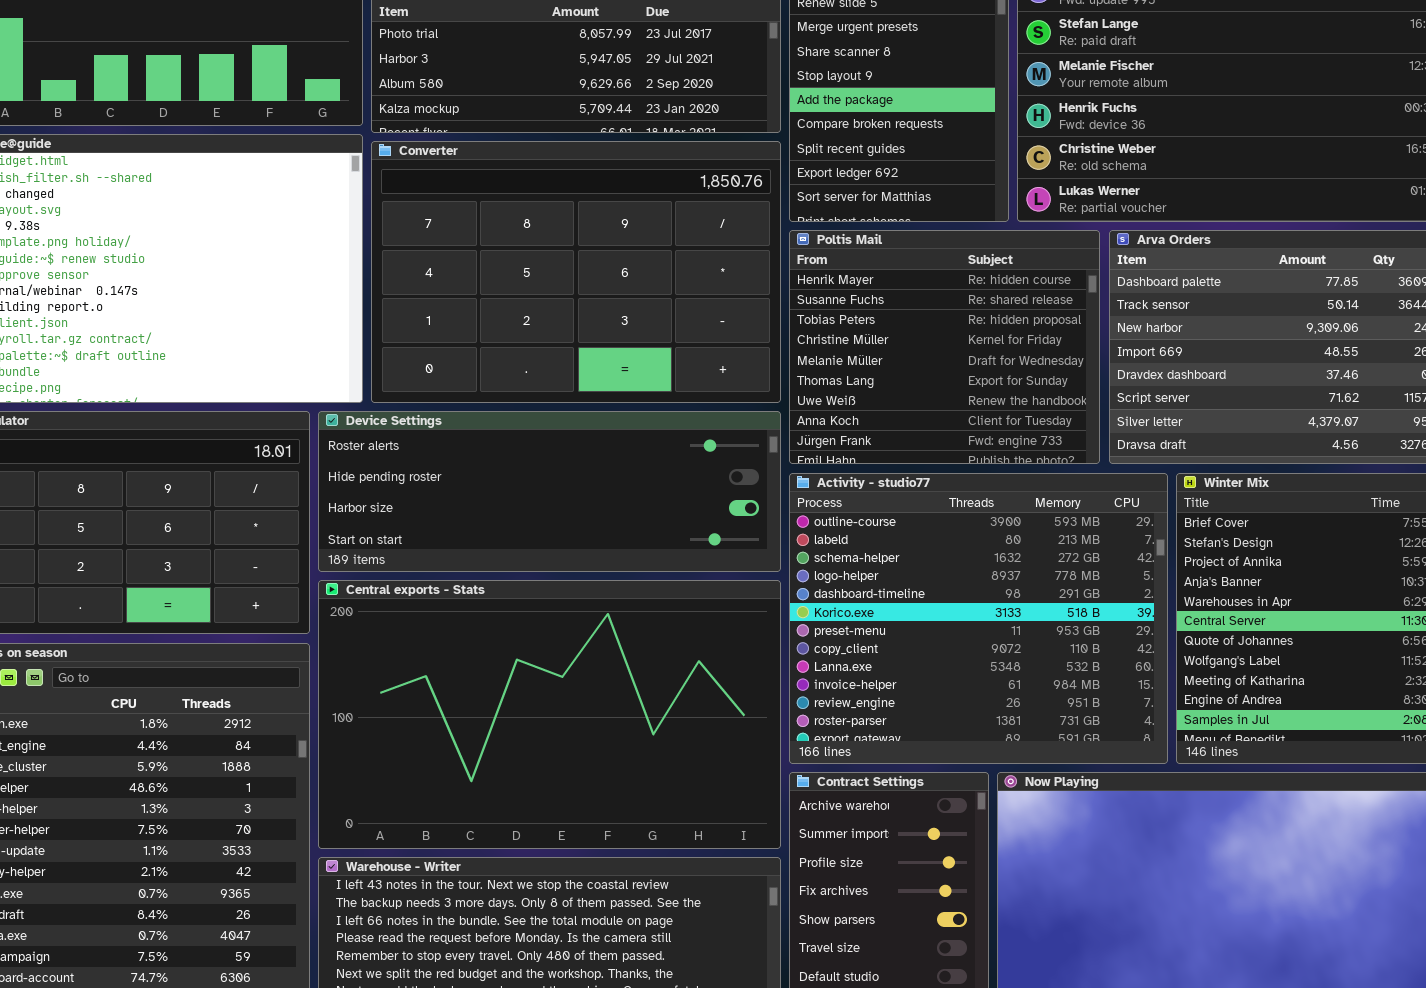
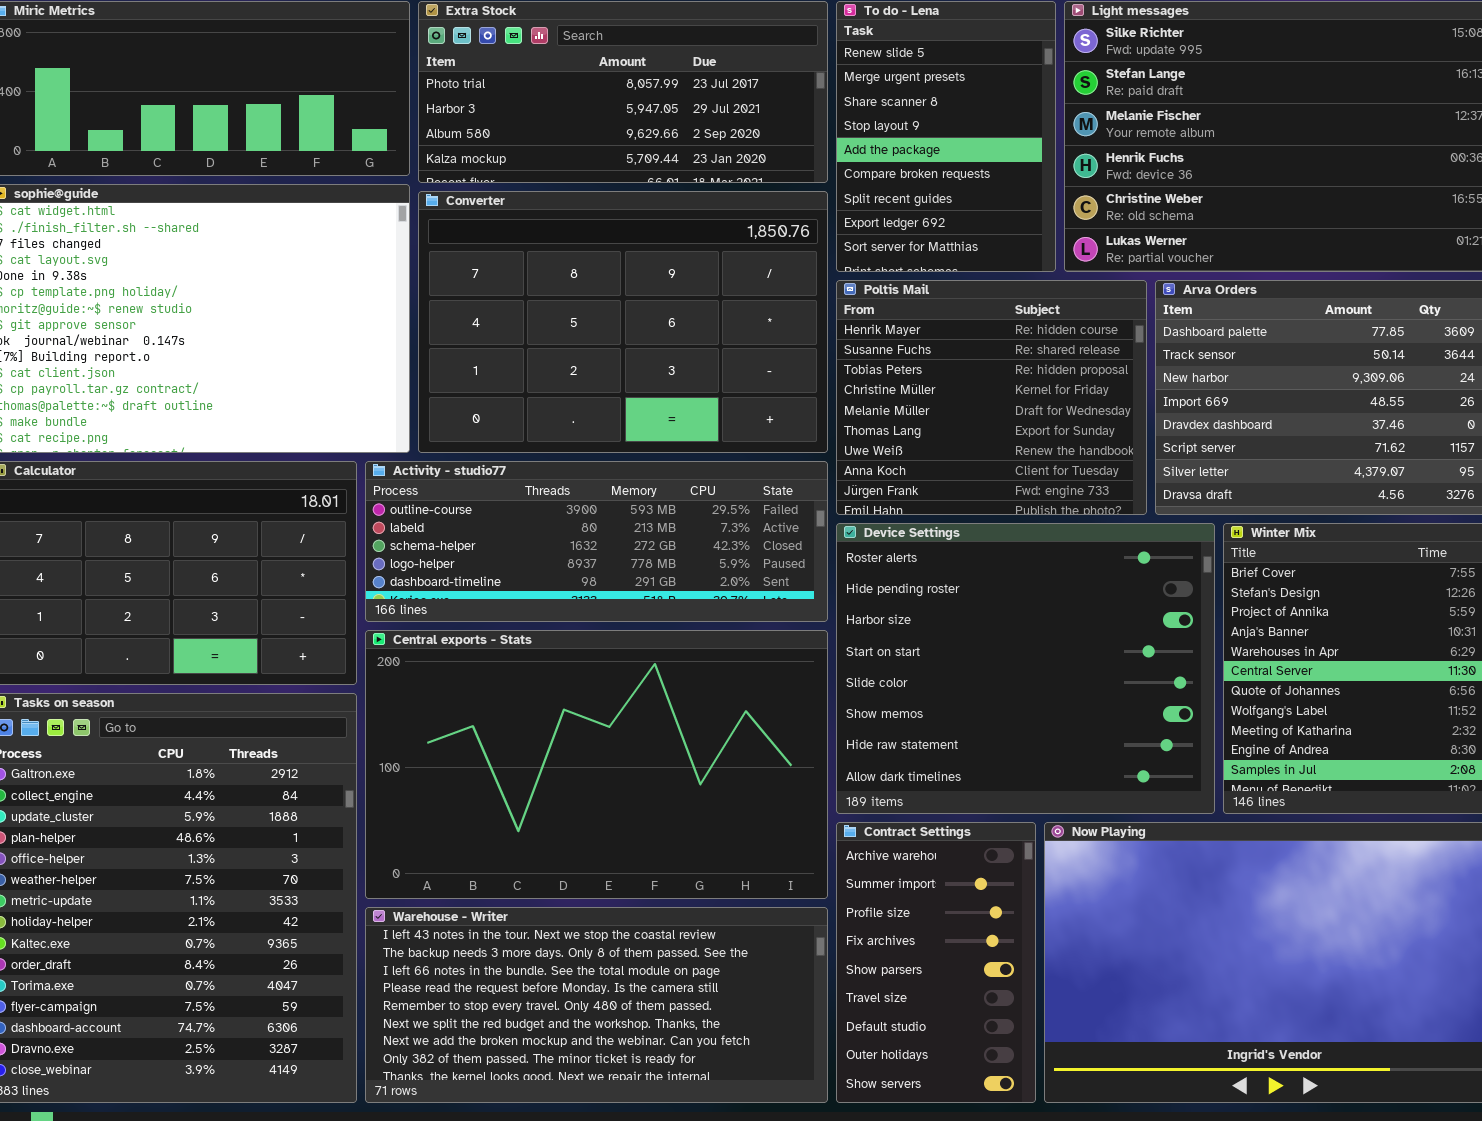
Device Settings: [318,411,781,572] -> [836,523,1215,814], moved, resized
Activity - studio77: [789,473,1168,764] -> [365,461,828,622], moved, resized

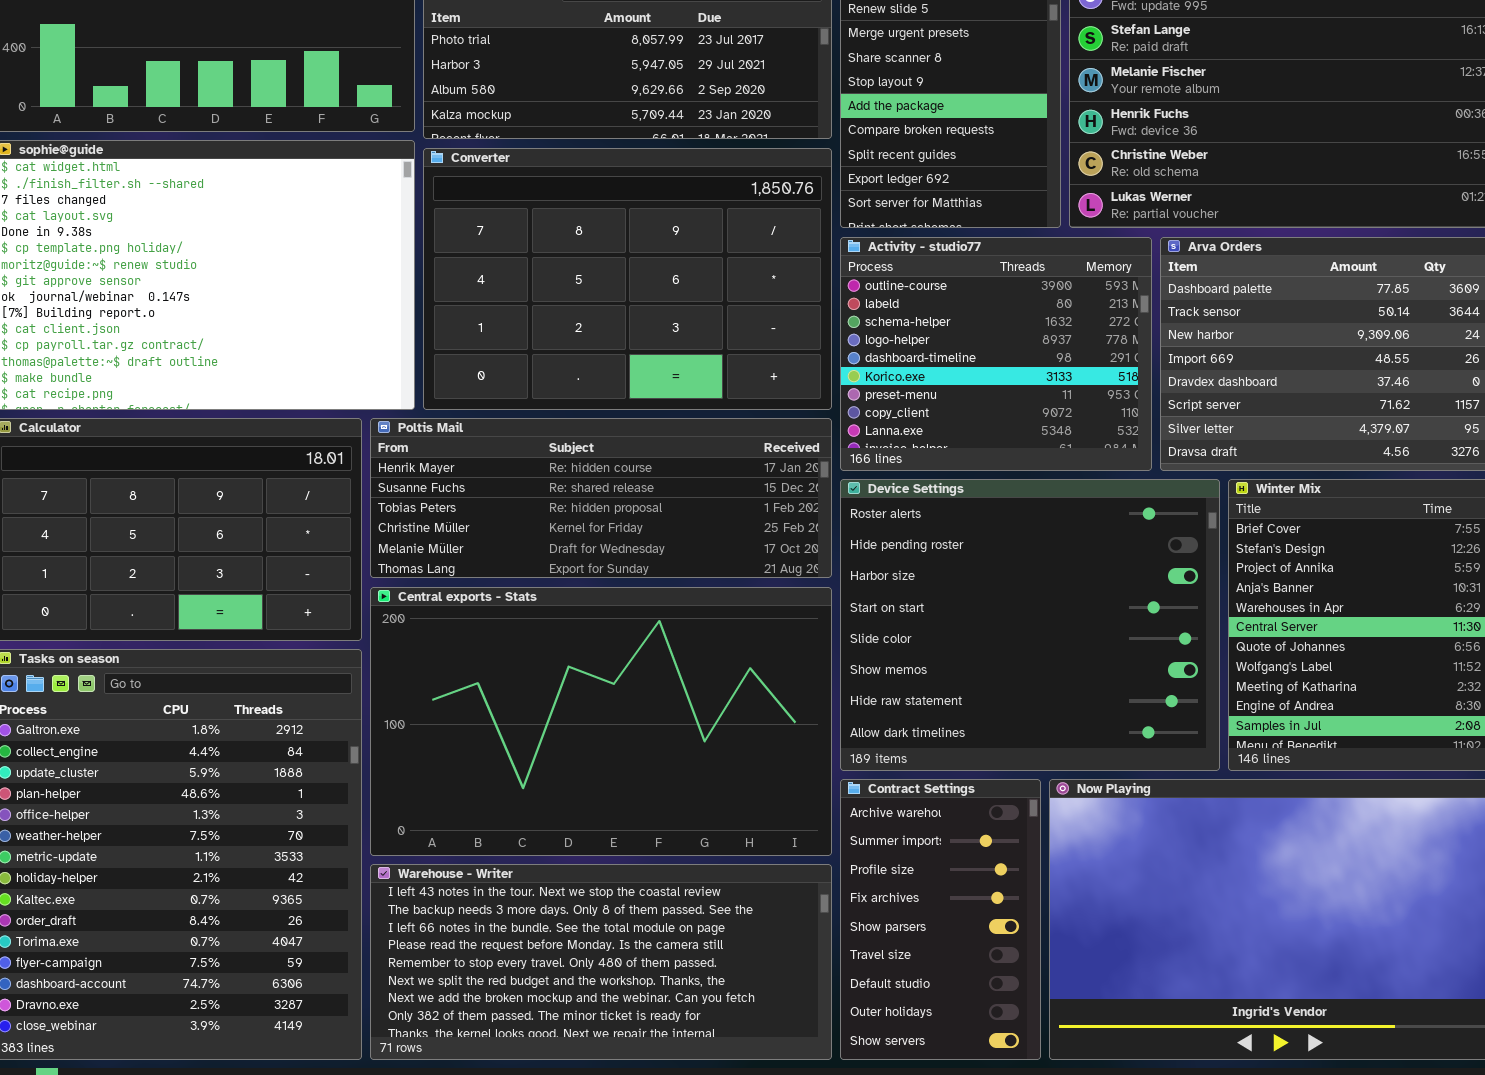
Poltis Mail: [836,280,1147,515] -> [370,418,832,578], moved, resized
Activity - studio77: [365,461,828,622] -> [840,237,1152,471], moved, resized

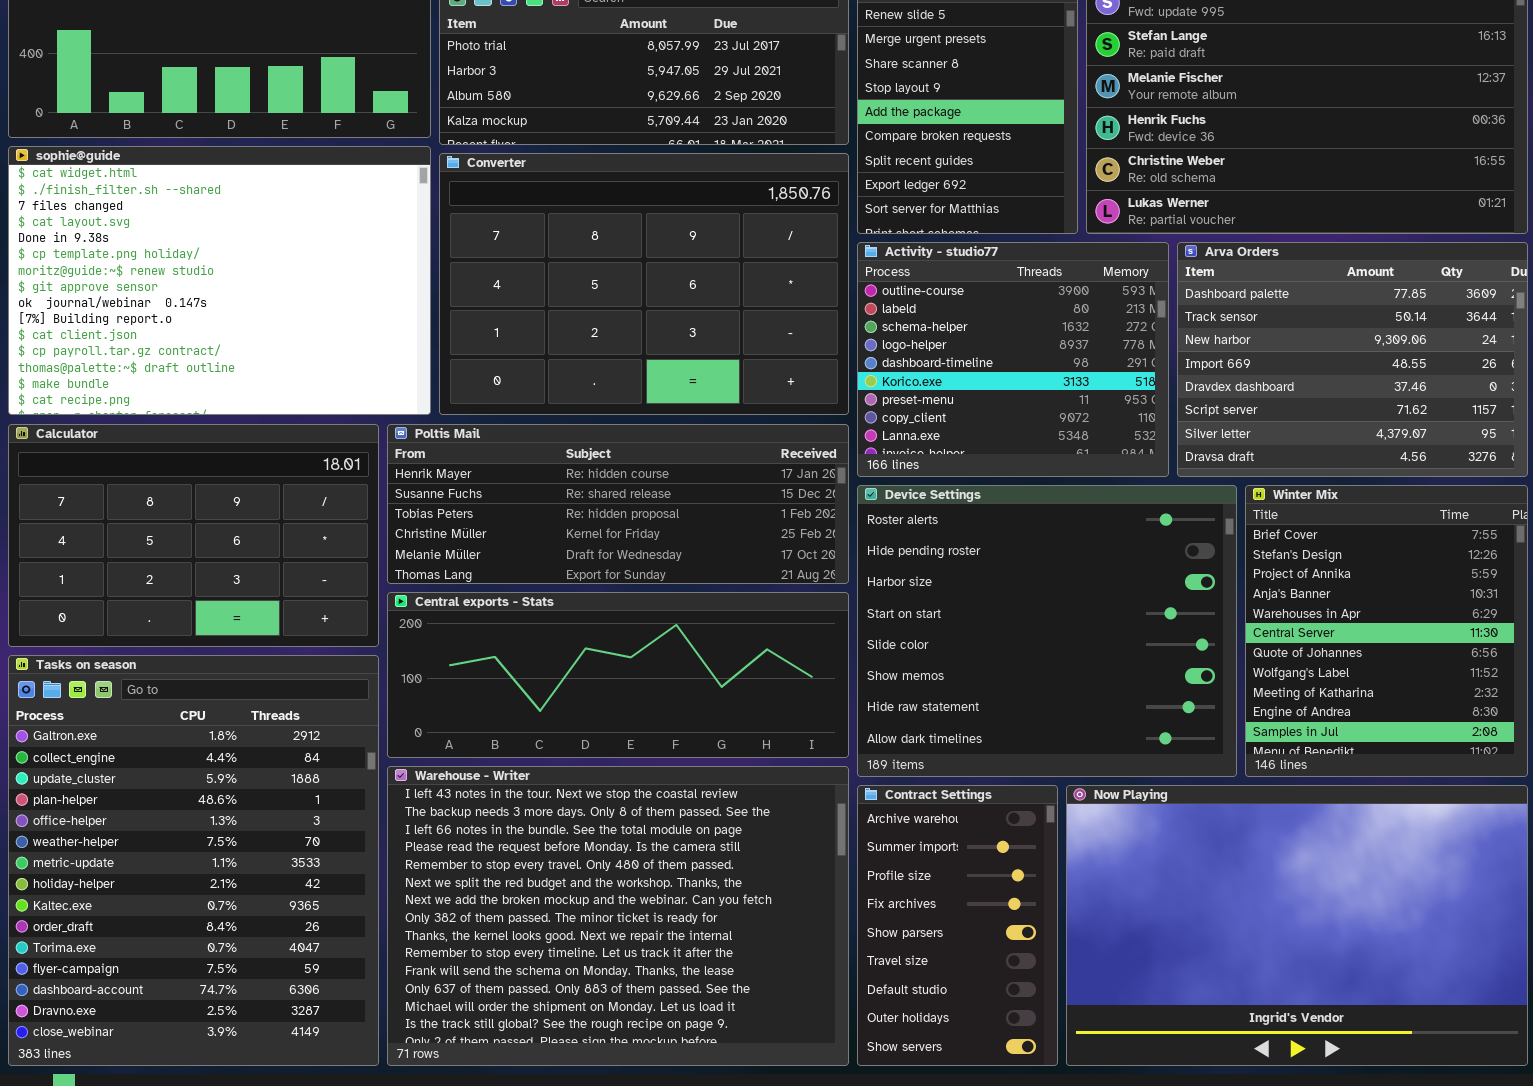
Central exports - Stats: [370,587,832,856] -> [387,592,849,758], resized
Warehouse - Writer: [370,864,832,1060] -> [387,766,849,1066], resized

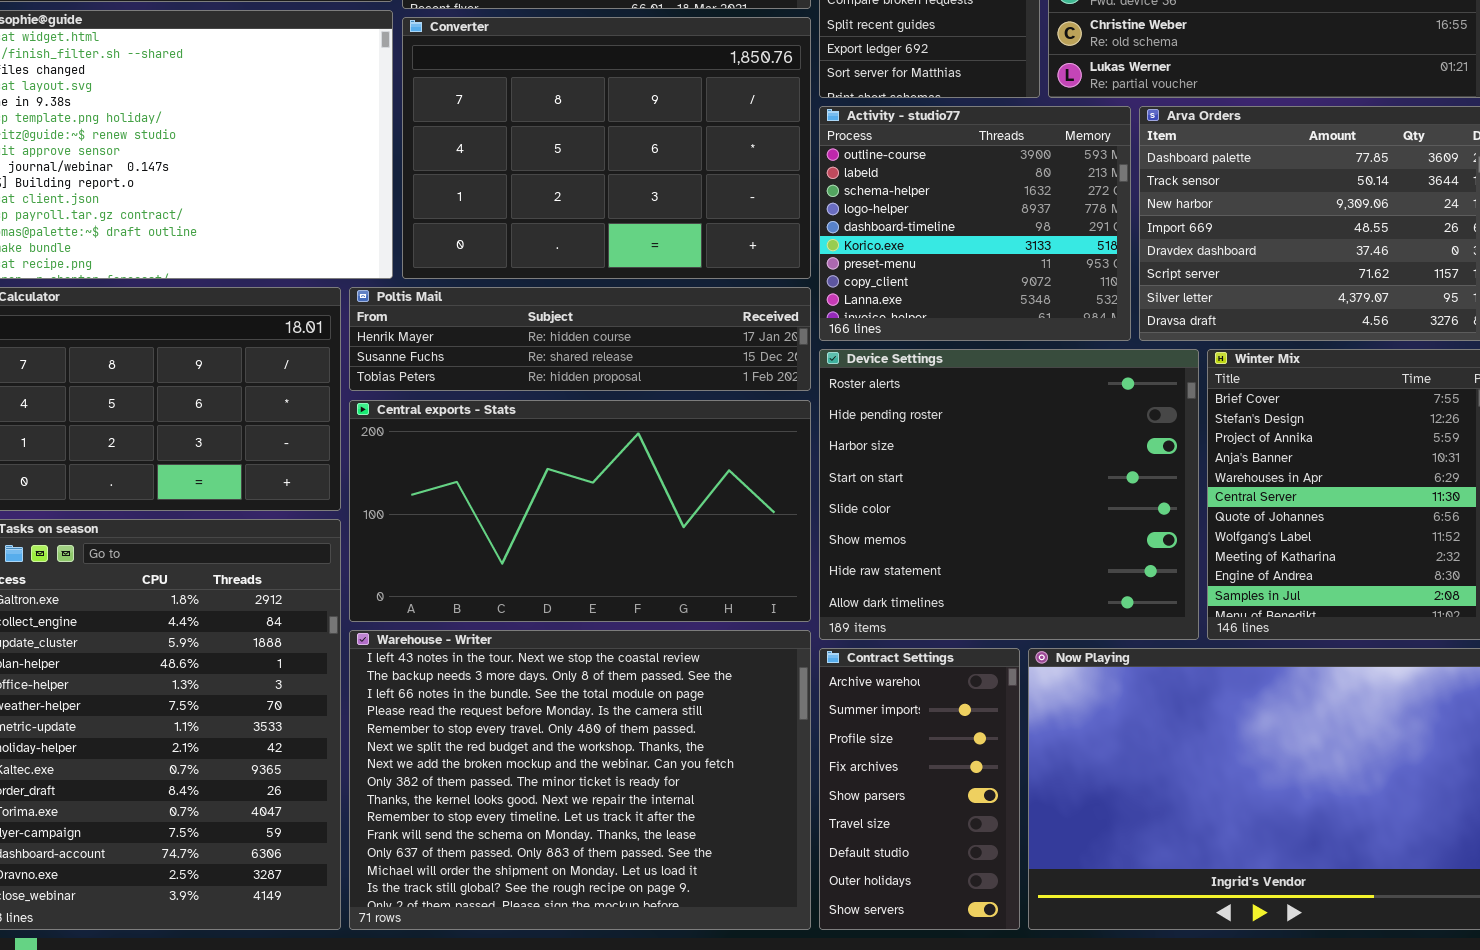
Poltis Mail: [387,424,849,584] -> [349,287,811,391], resized
Central exports - Stats: [387,592,849,758] -> [349,400,811,622], resized

